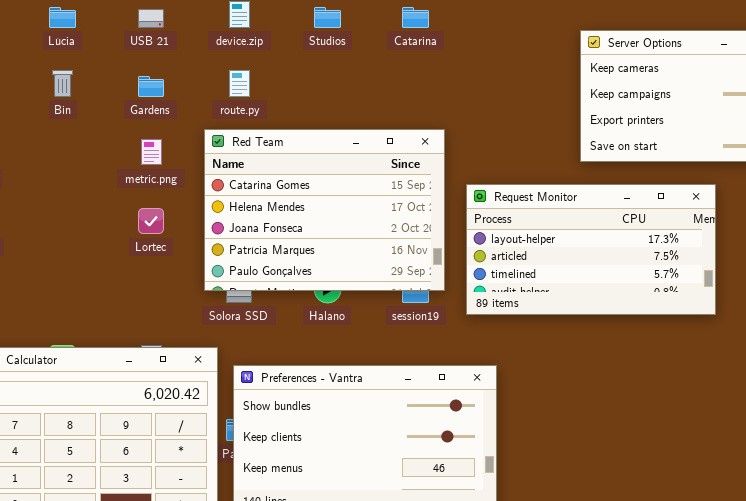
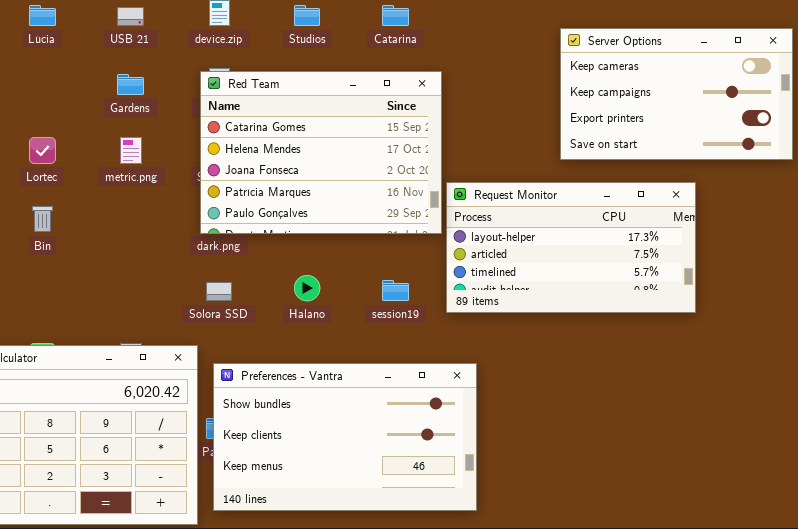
Bin: [52,70,73,97] -> [32,206,53,232], moved
Red Team: [204,129,445,291] -> [200,71,442,234], moved
Lortec: [138,208,164,234] -> [29,137,56,164], moved

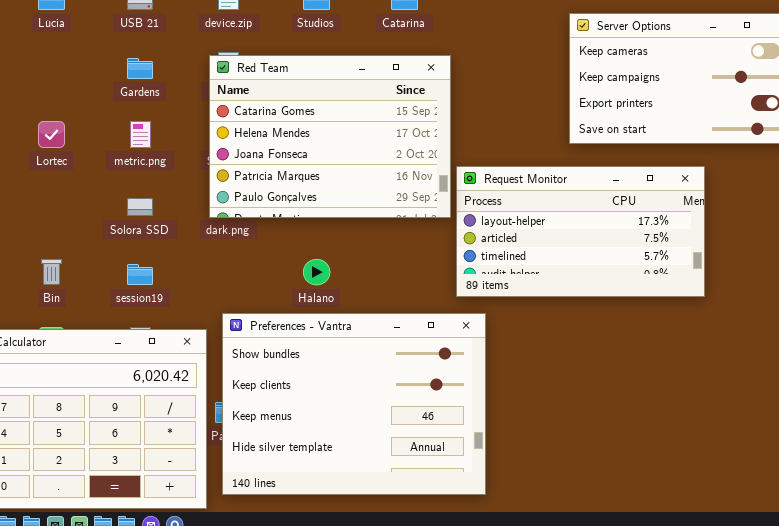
Bin: [32,206,53,232] -> [41,259,62,285], moved
session19: [382,280,409,301] -> [127,264,153,285], moved
Solora SSD: [206,282,232,301] -> [127,198,153,216], moved
Preferences - Vantra: [213,363,477,511] -> [222,313,486,495], resized

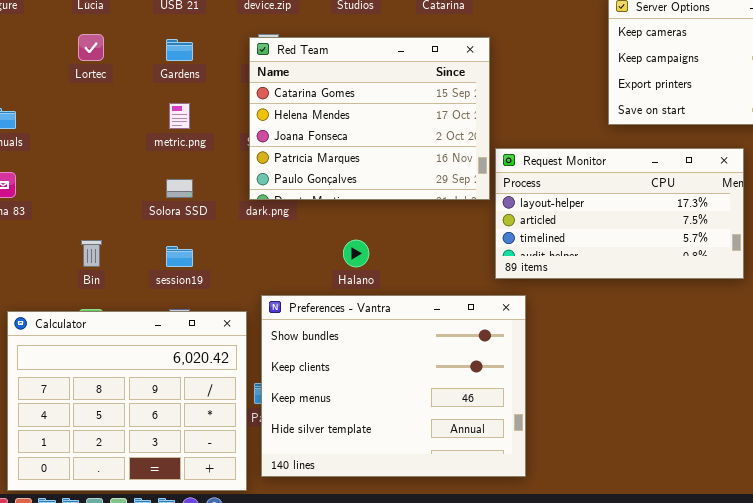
Lortec: [38,121,65,148] -> [78,34,104,61], moved

